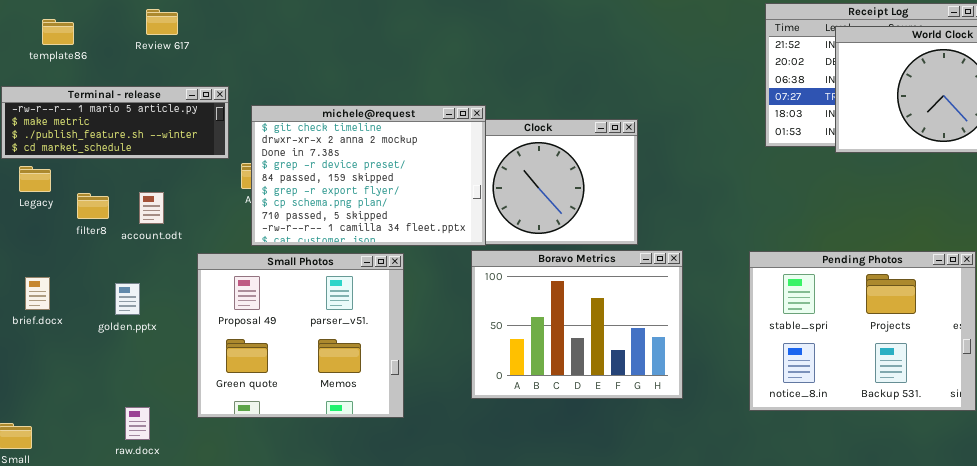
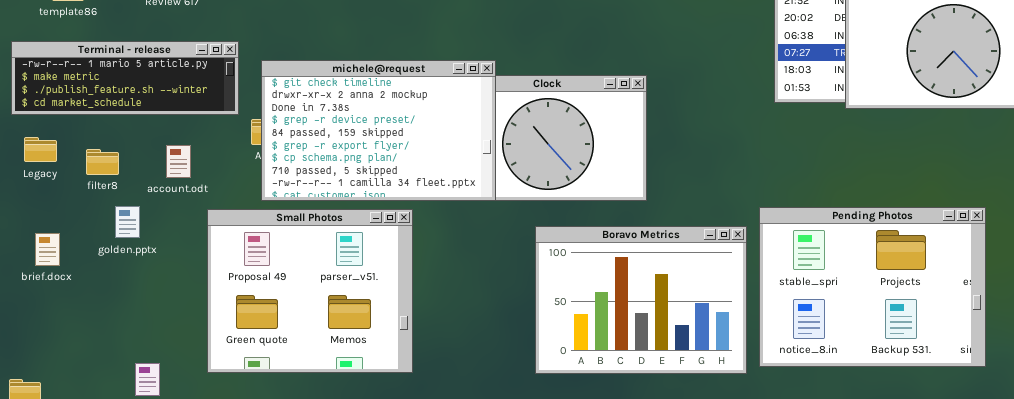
Legacy: [19,166,51,192] -> [24,137,57,162], moved
account.odt: [139,192,164,224] -> [166,145,191,178], moved
Boravo Metrics: [471,250,683,399] -> [535,226,747,374], moved
golden.pptx: [115,283,140,315] -> [115,206,140,238], moved

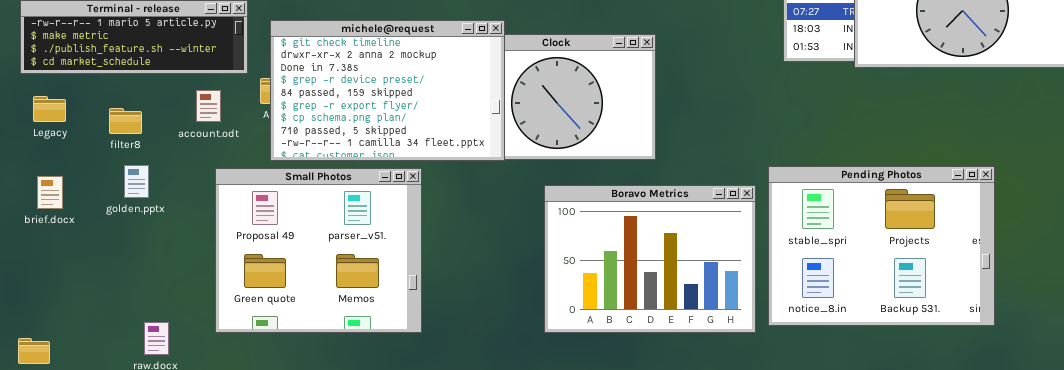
account.odt: [166,145,191,178] -> [196,90,221,122], moved
filter8: [86,149,119,175] -> [109,108,142,134], moved
brief.docx: [35,233,60,266] -> [37,176,63,209], moved

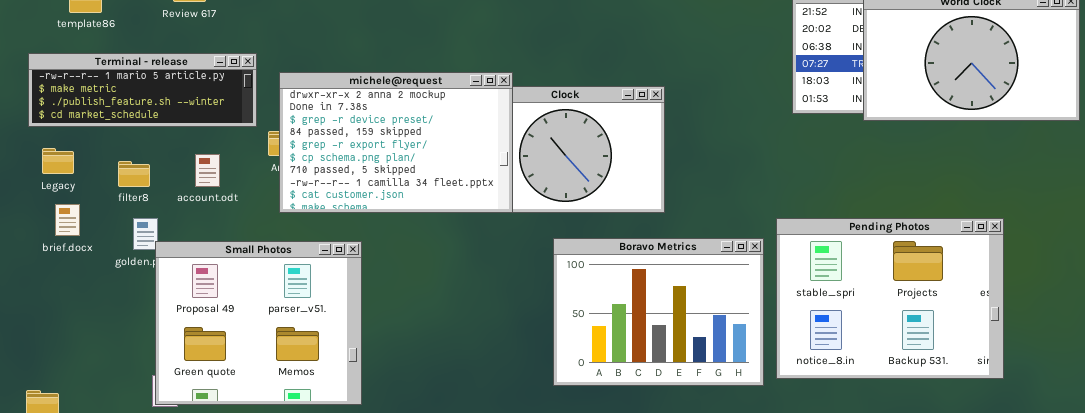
michele@request: [270,20,505,161] -> [279,72,513,213], scrolled down 1 row
account.odt: [196,90,221,122] -> [195,154,220,187], moved
Small Photos: [215,168,422,333] -> [155,241,362,405], moved
brief.docx: [37,176,63,209] -> [55,204,80,236], moved

